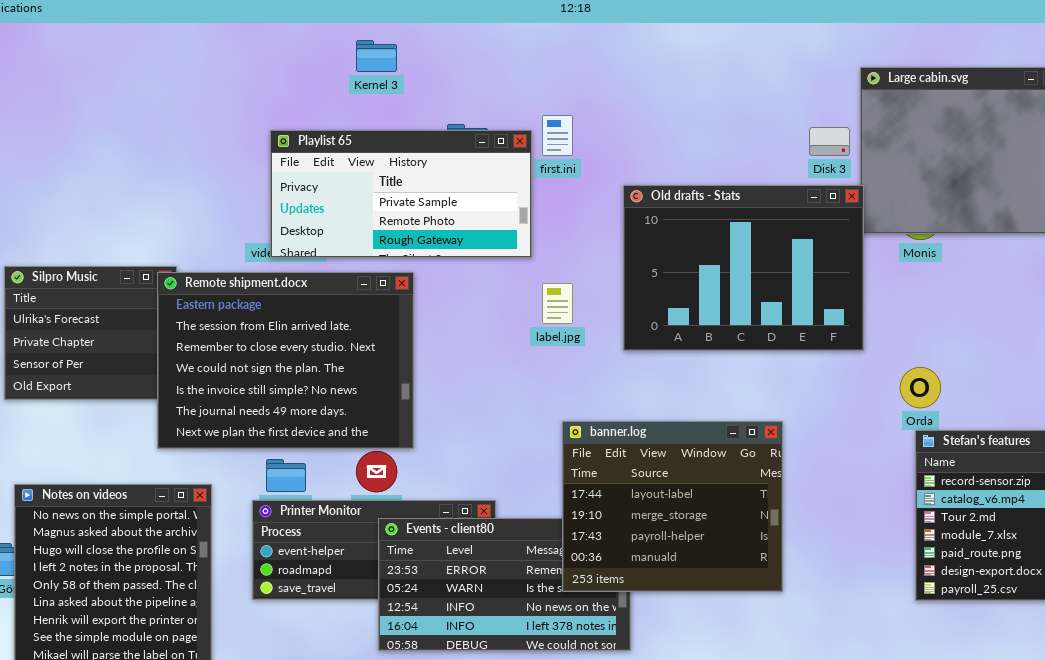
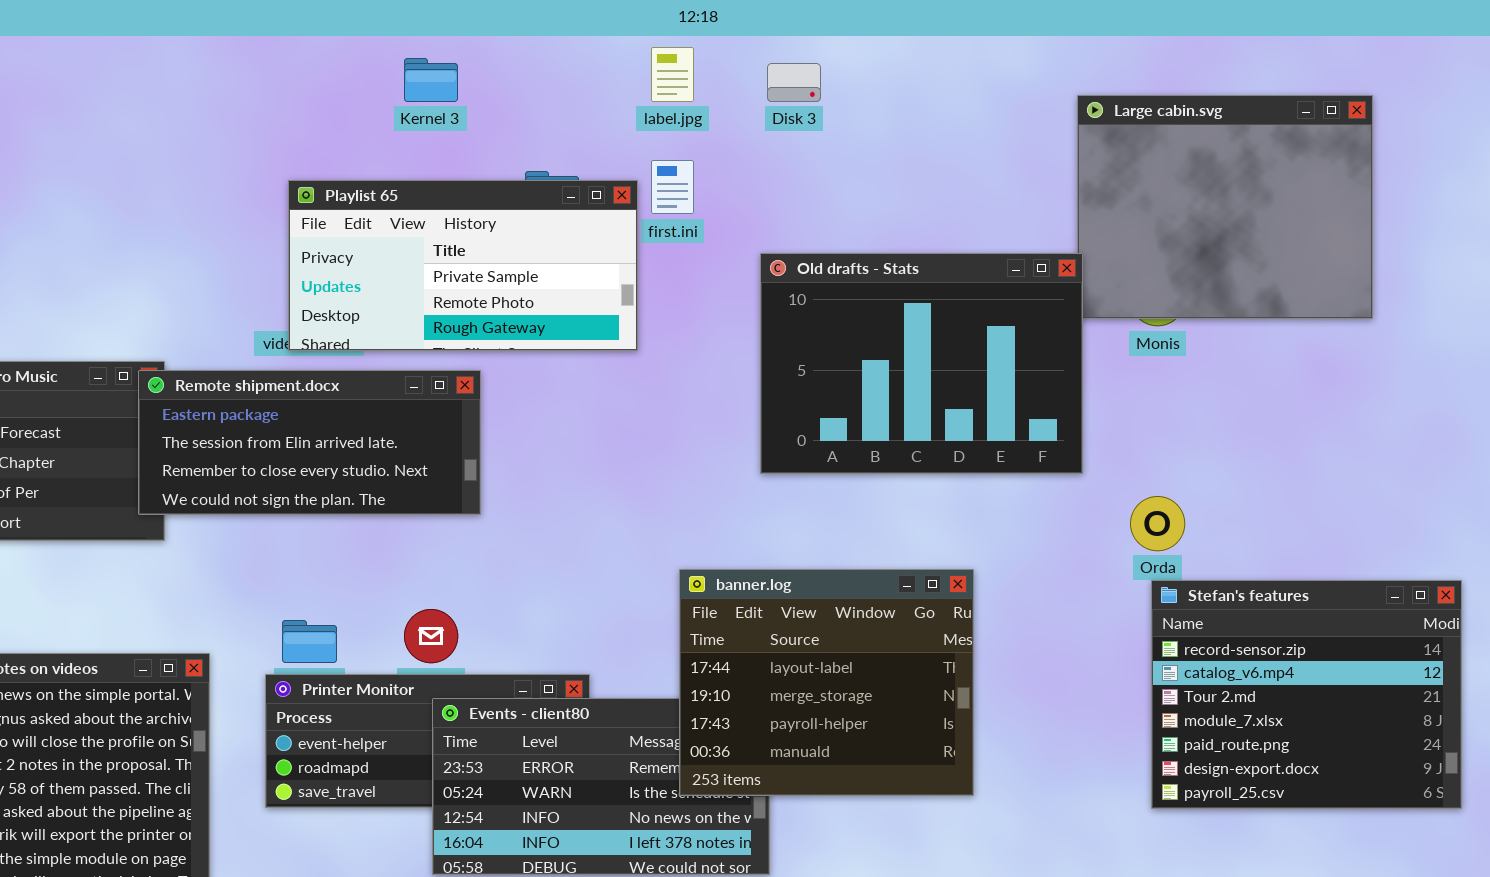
Disk 3: [809,127,850,156] -> [767,63,821,102], moved
Remote shipment.docx: [157,272,414,449] -> [138,370,481,515], resized
label.jpg: [542,283,573,324] -> [651,47,694,102], moved

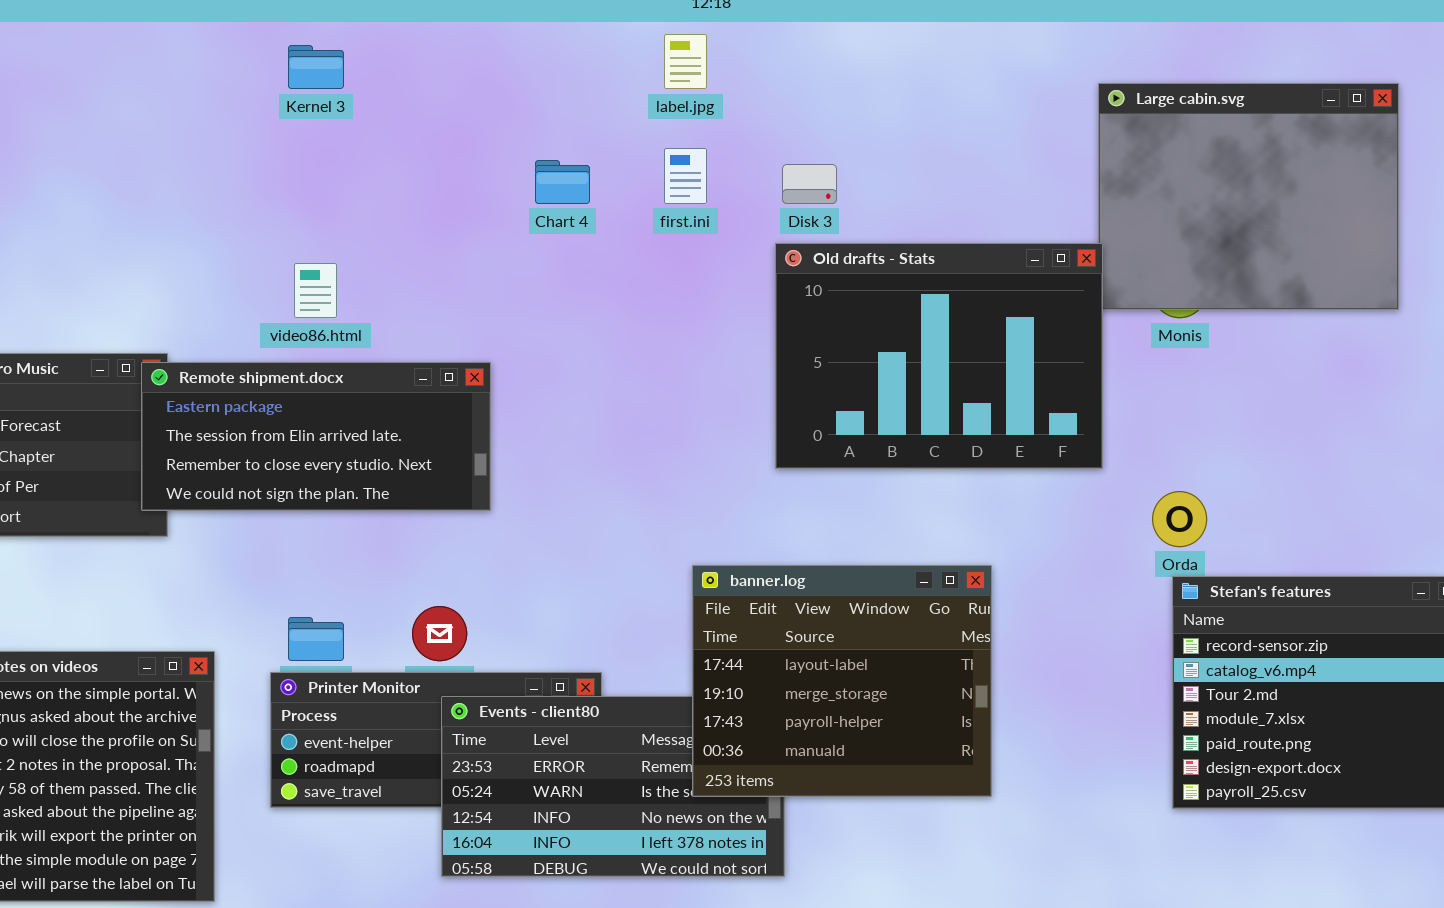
Kernel 3: [404,58,458,102] -> [288,45,344,89], moved
Disk 3: [767,63,821,102] -> [782,164,837,204], moved
Playlist 65: [288,180,638,351] -> none, closed

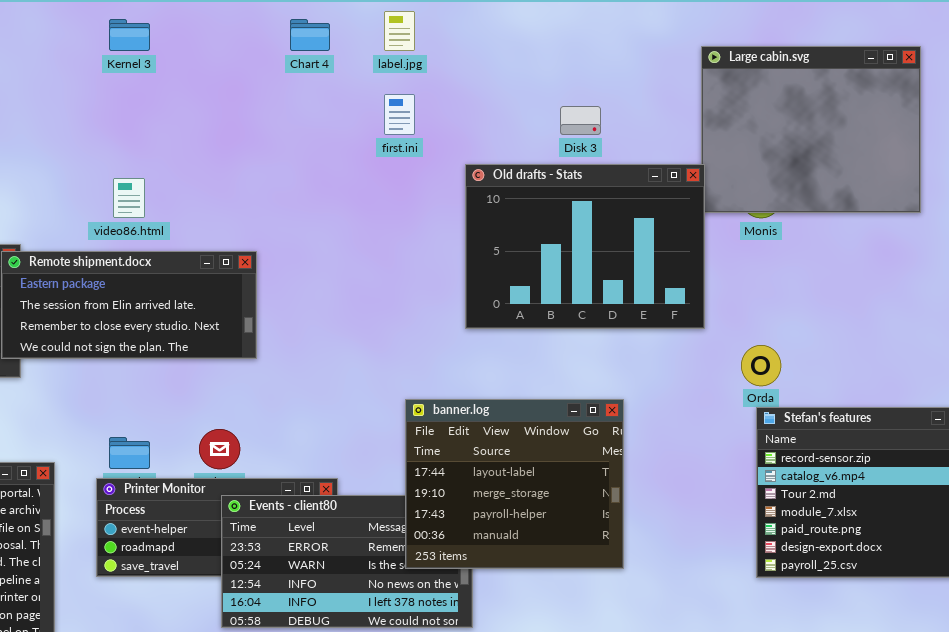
Chart 4: [535,160,590,204] -> [290,19,330,51], moved
Disk 3: [782,164,837,204] -> [560,106,601,135], moved

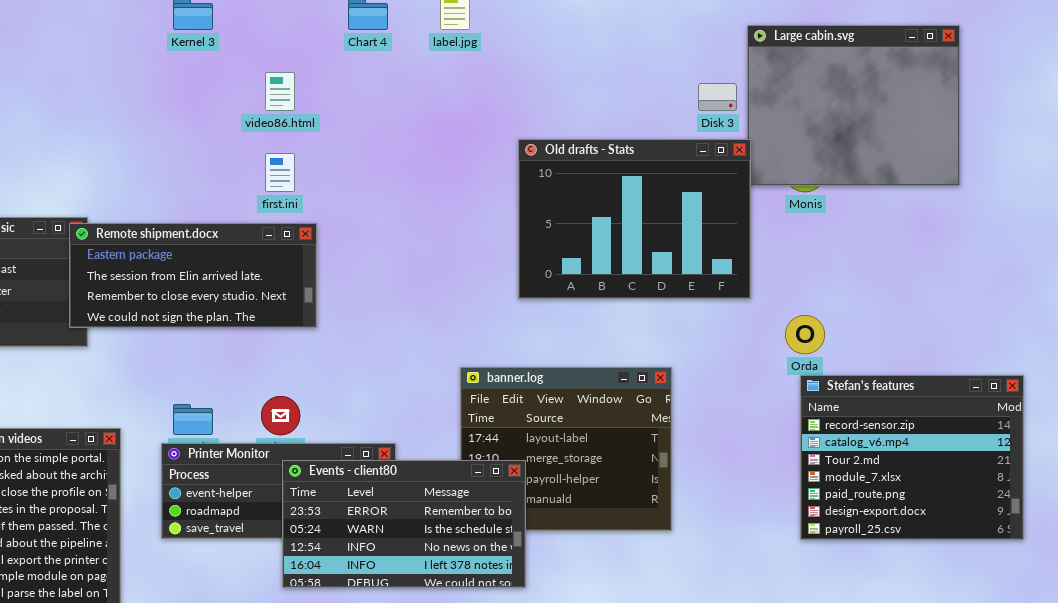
first.ini: [384,94,415,135] -> [265,153,295,192], moved
Disk 3: [560,106,601,135] -> [698,83,737,111], moved
video86.html: [113,178,145,218] -> [265,72,295,111], moved
Events - client80: [221,495,473,628] -> [282,460,526,588], raised

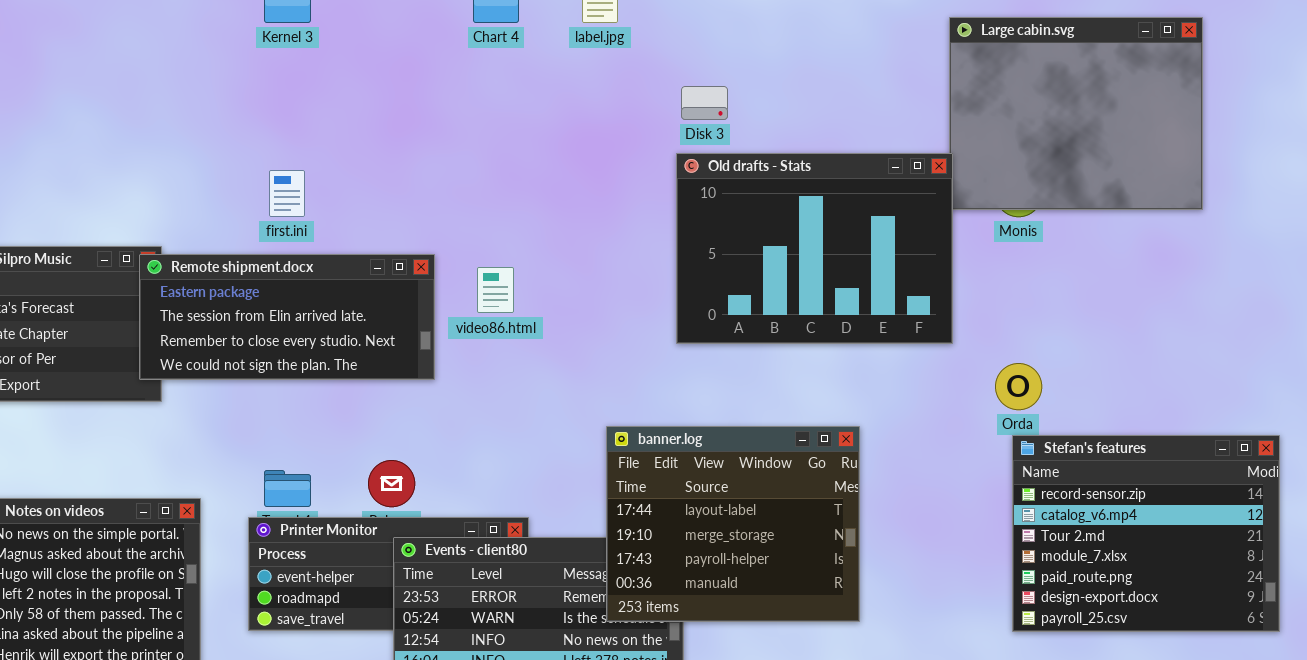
video86.html: [265,72,295,111] -> [477,267,514,313], moved
Disk 3: [698,83,737,111] -> [681,86,728,120], moved
first.ini: [265,153,295,192] -> [269,170,305,217], moved
banner.log: [460,367,672,531] -> [606,426,860,622], raised

